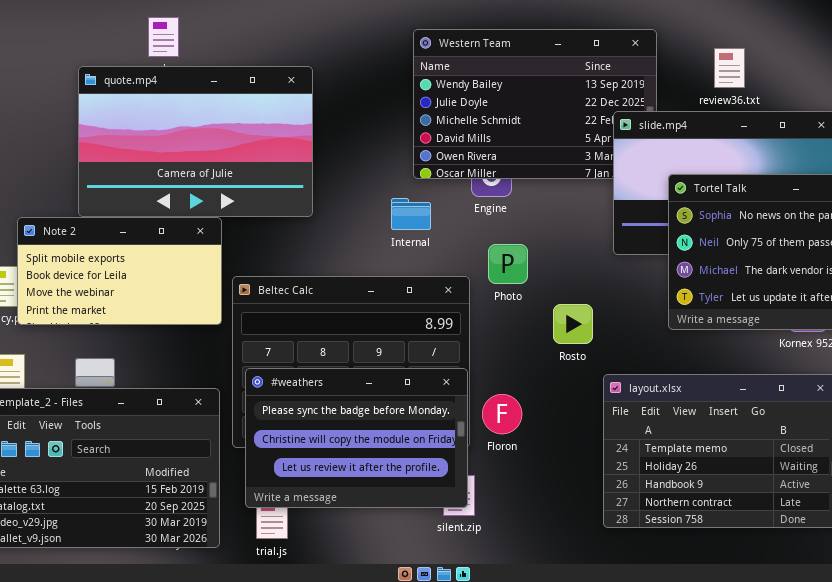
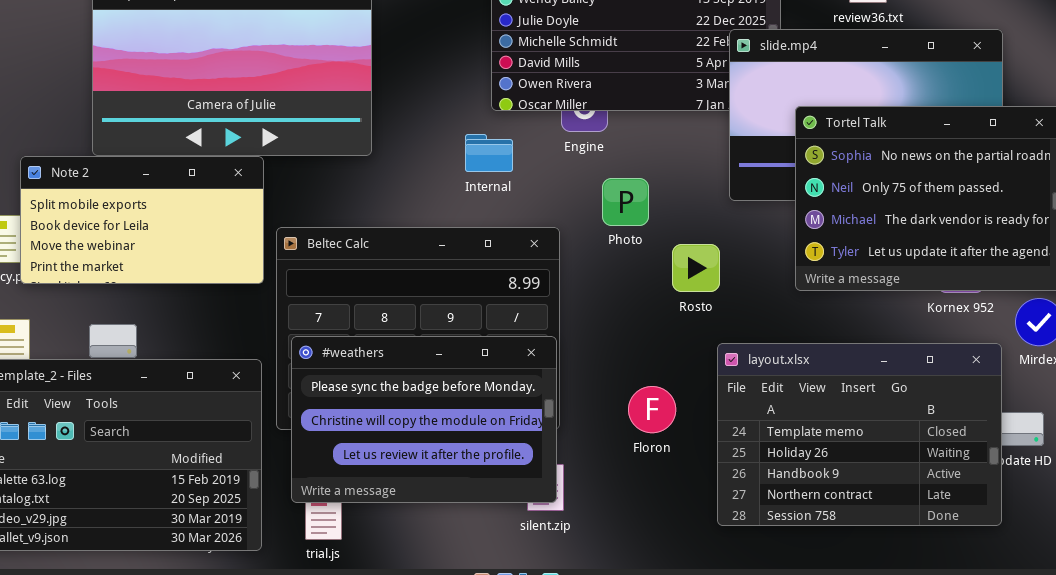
Photo: [488,244,528,284] -> [602,178,649,226], moved
Rosto: [553,304,593,344] -> [672,244,720,292], moved
Floron: [482,394,522,434] -> [628,386,676,433], moved

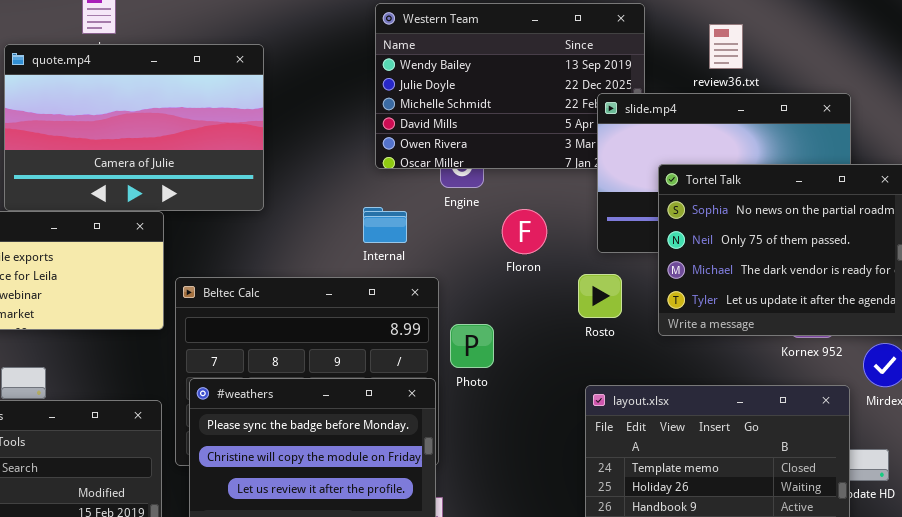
Internal: [465,134,513,172] -> [363,207,407,243], moved
Photo: [602,178,649,226] -> [450,324,494,368], moved
Rosto: [672,244,720,292] -> [578,274,622,318], moved
Floron: [628,386,676,433] -> [502,209,547,254], moved

